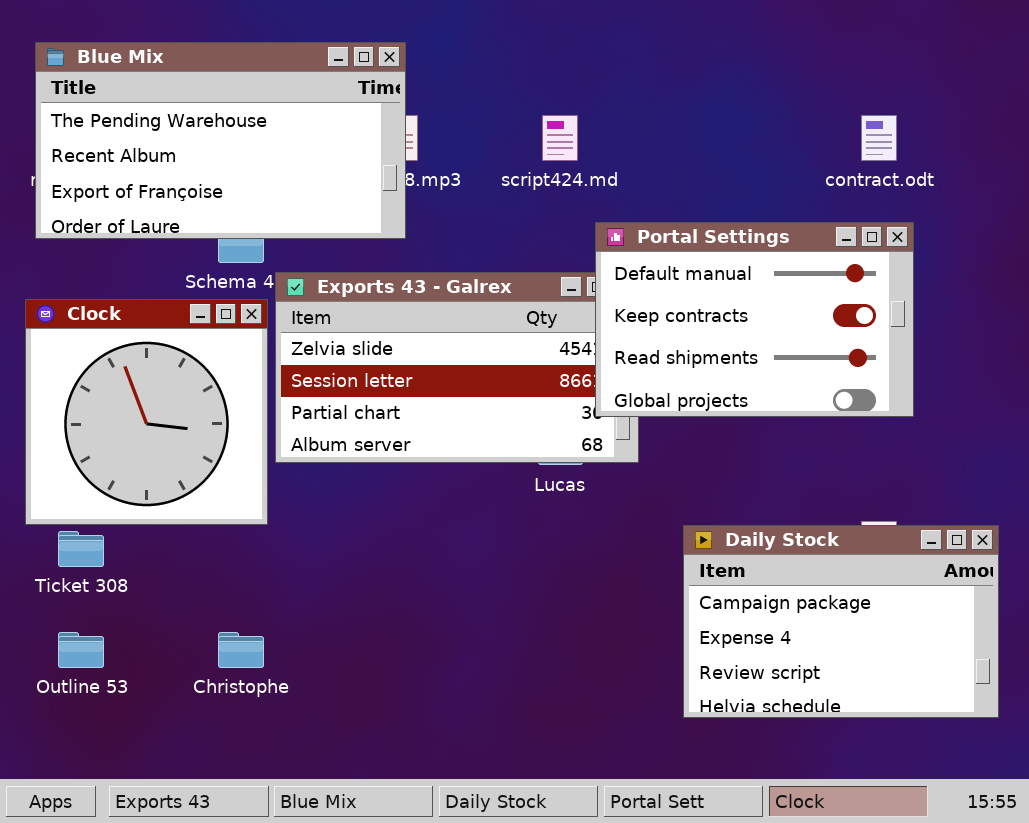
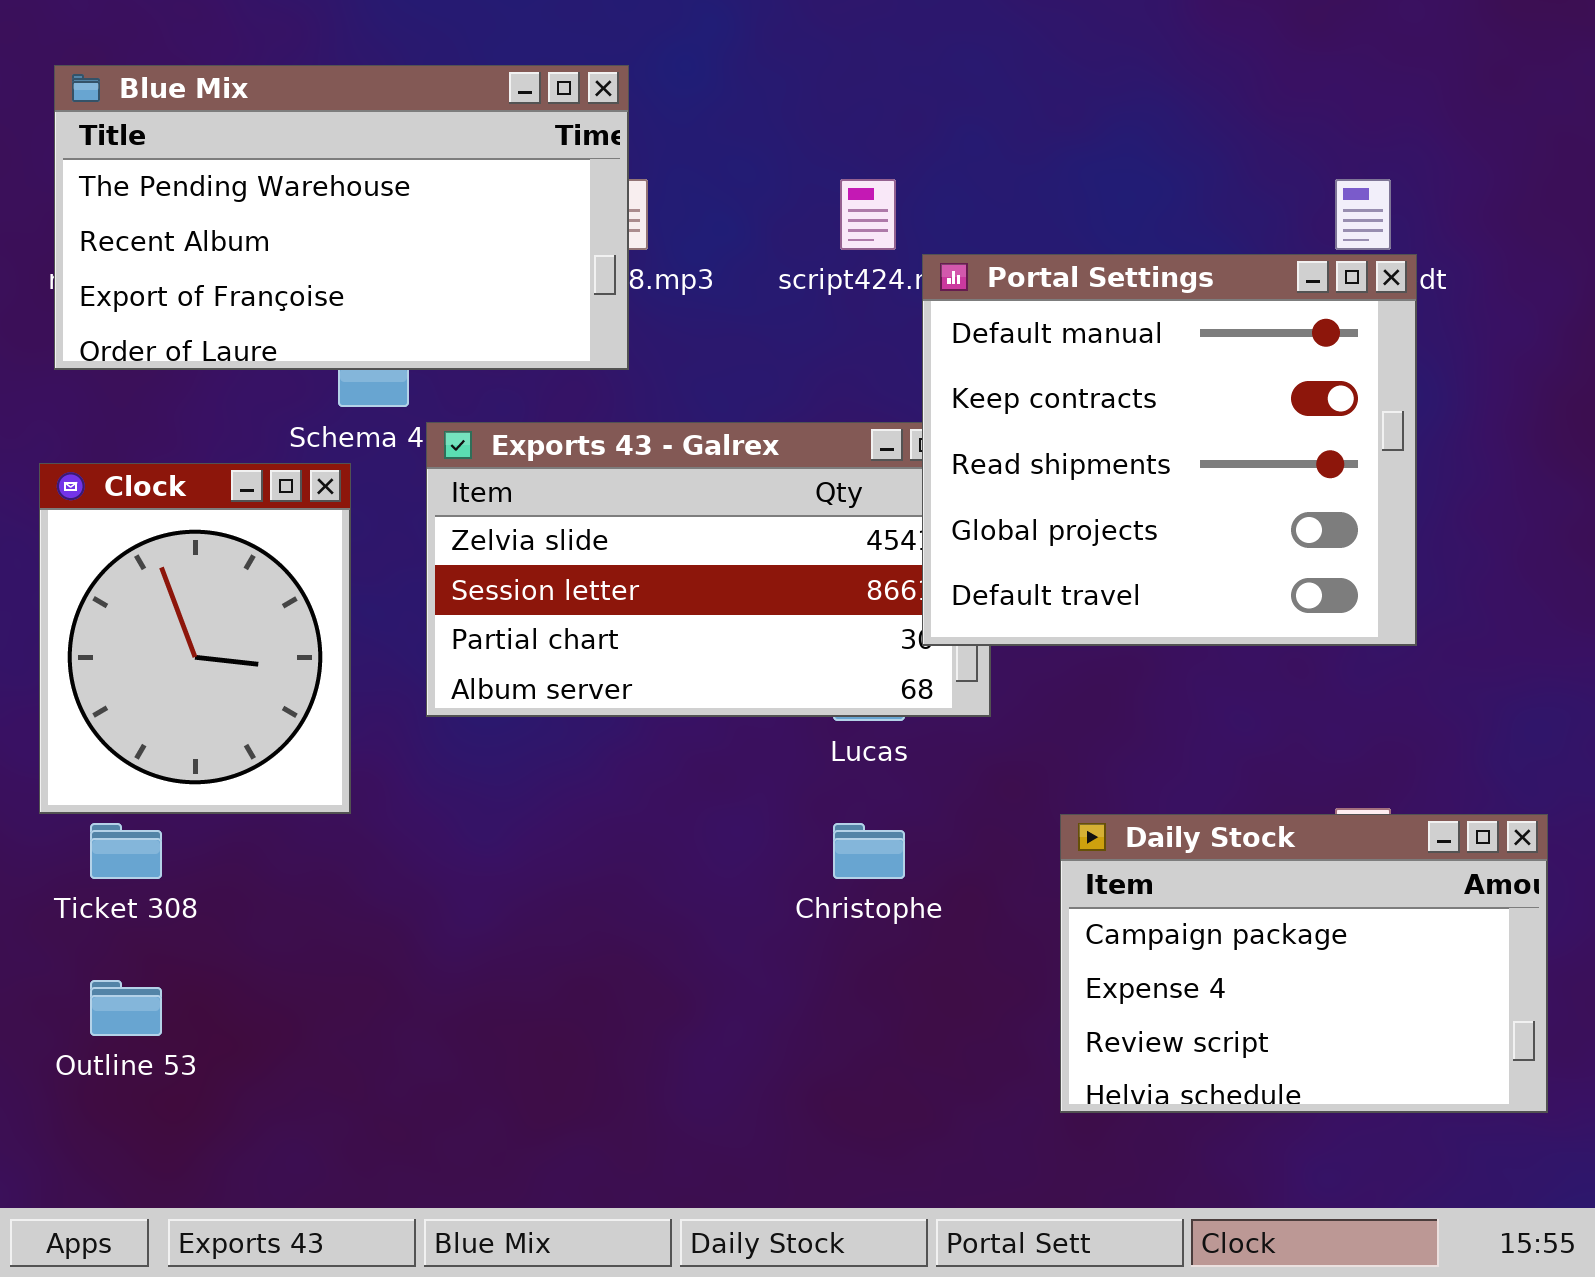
Portal Settings: [595,222,914,417] -> [922,254,1417,646], resized
Clock: [25,299,268,525] -> [39,463,351,814], resized
Christophe: [218,632,264,668] -> [833,823,905,879], moved

